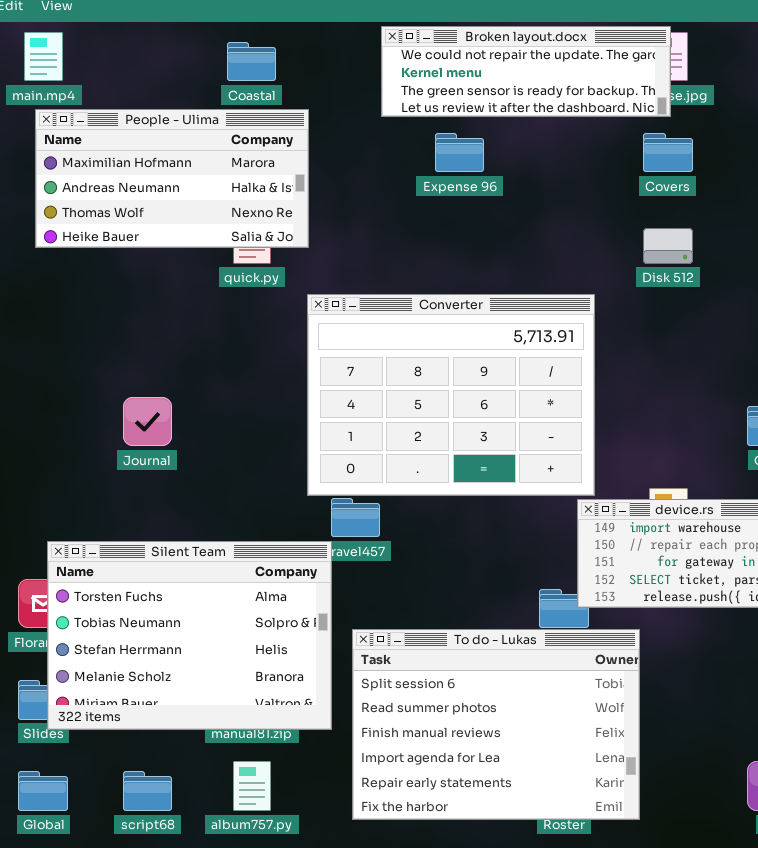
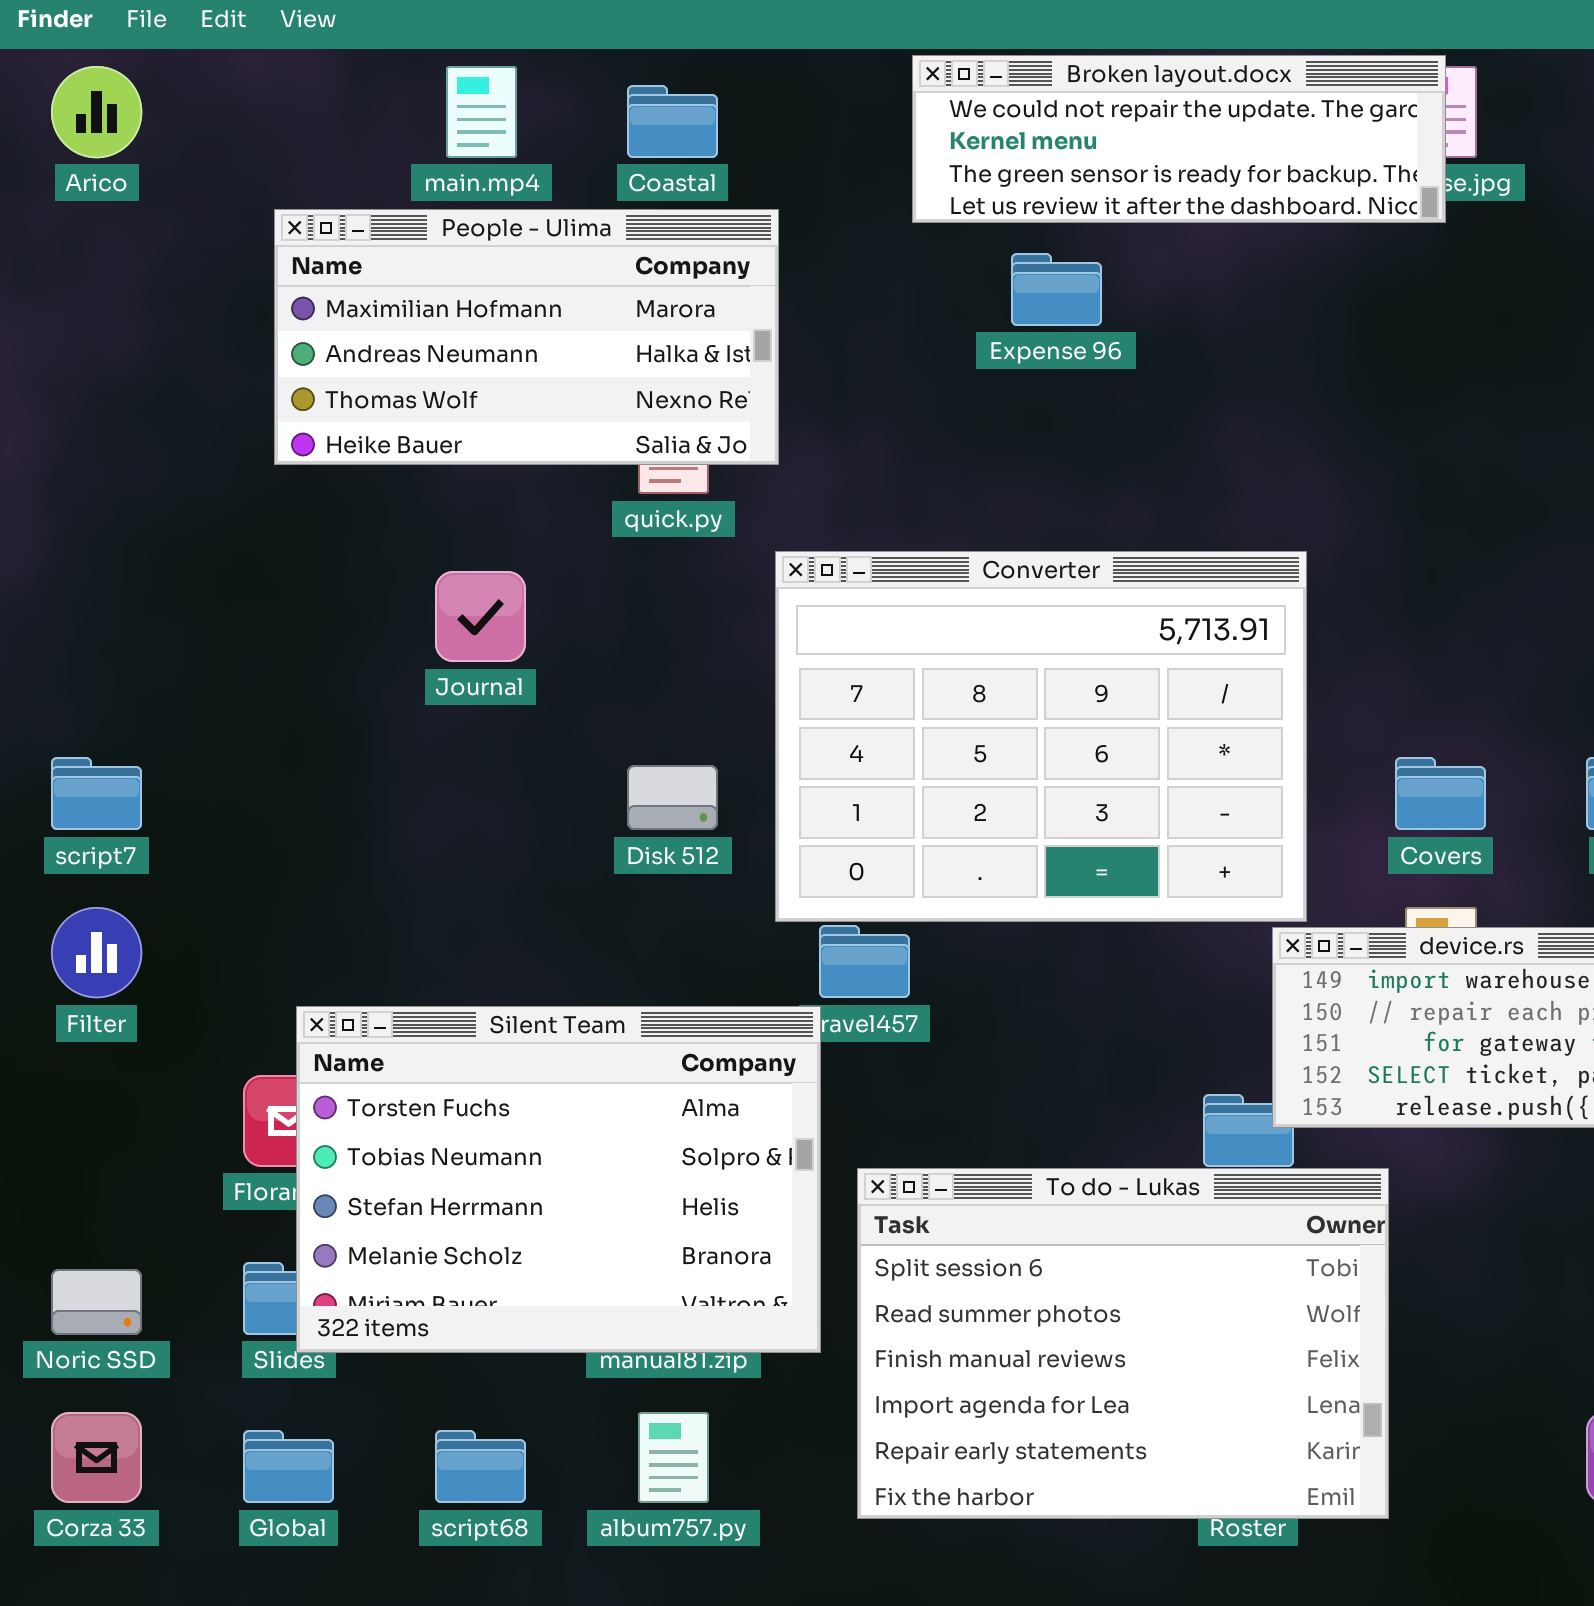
main.mp4: [24,32,63,81] -> [446,66,517,158], moved
Covers: [643,133,693,172] -> [1395,757,1486,830], moved
Disk 512: [643,228,693,264] -> [627,765,718,830], moved
Journal: [123,397,172,446] -> [435,571,526,662], moved

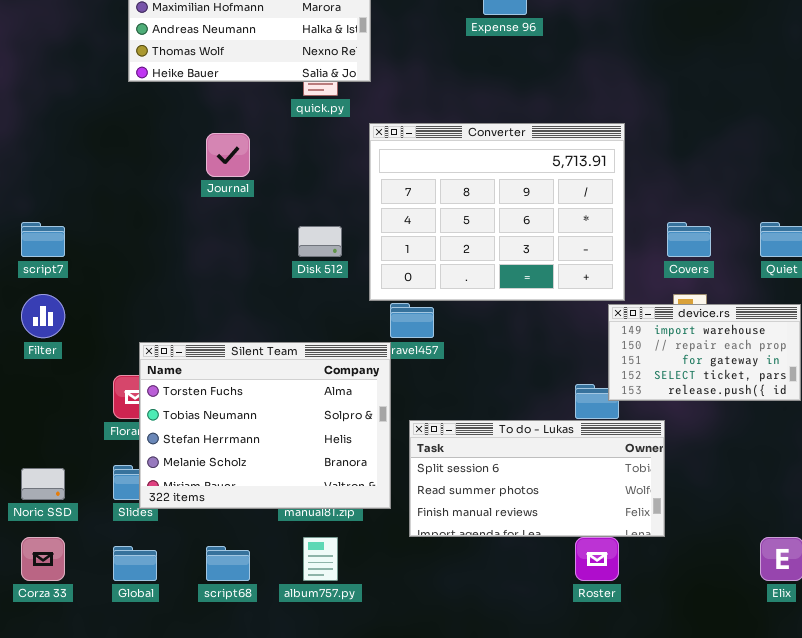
To do - Lukas: [857,1168,1389,1519] -> [409,420,665,537], resized

